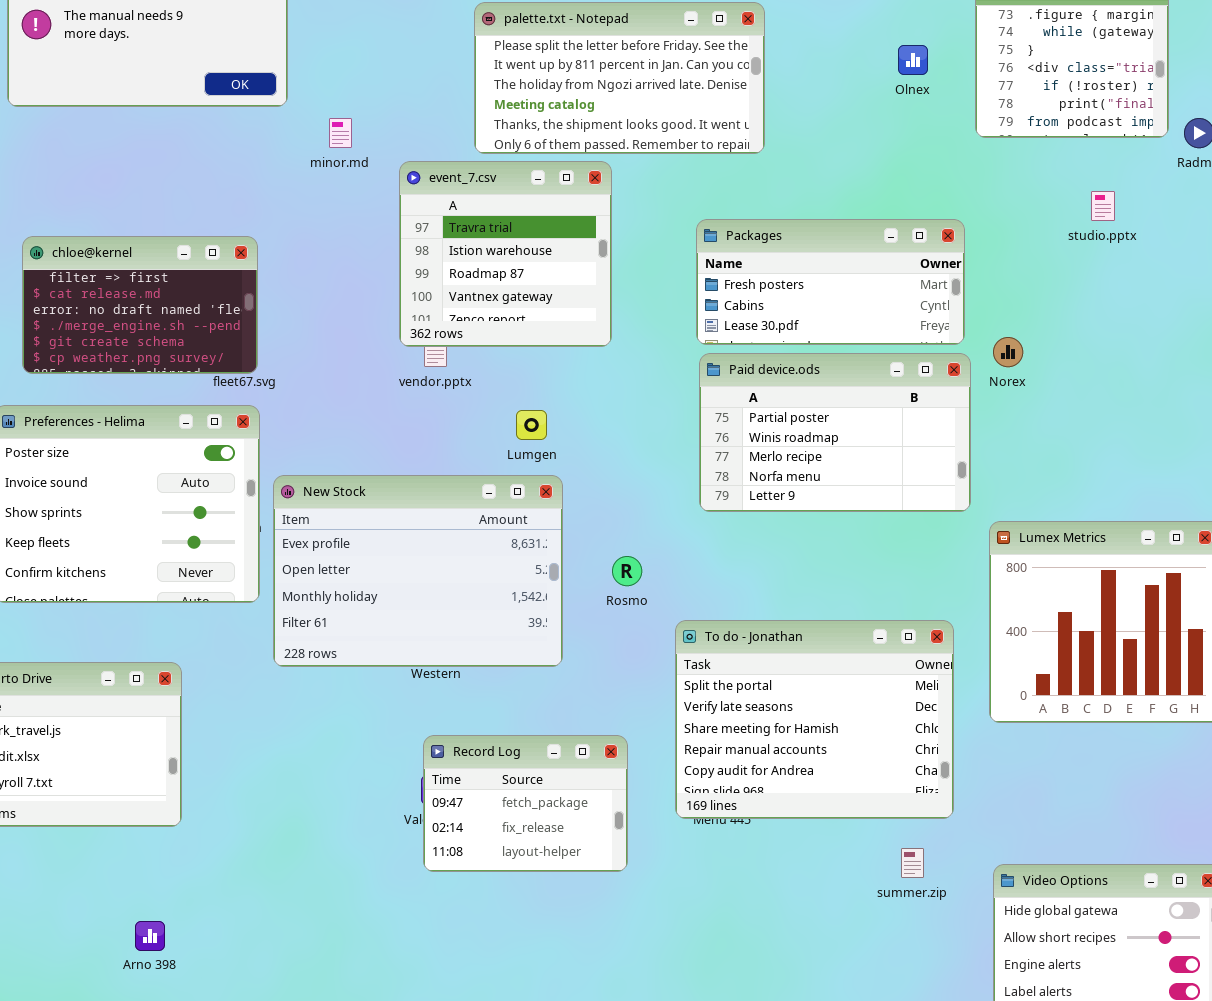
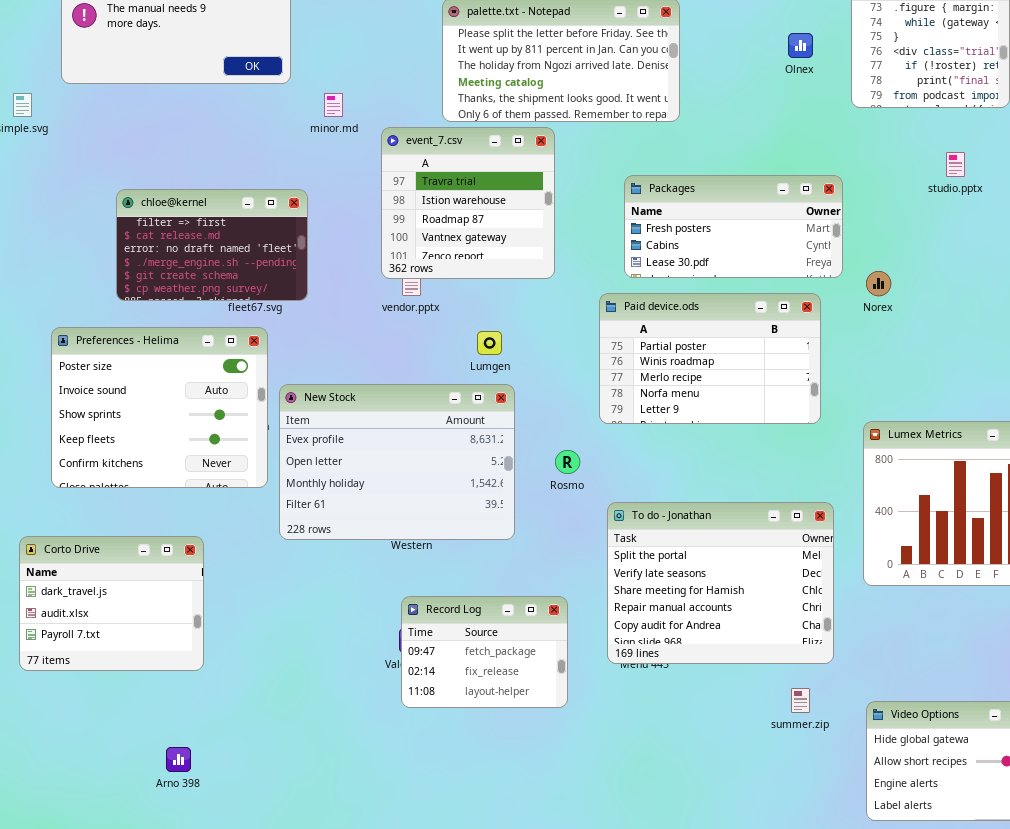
chloe@kernel: [22,236,258,374] -> [116,189,308,301], moved
Paid device.ods: [699,353,971,512] -> [599,293,821,424], moved

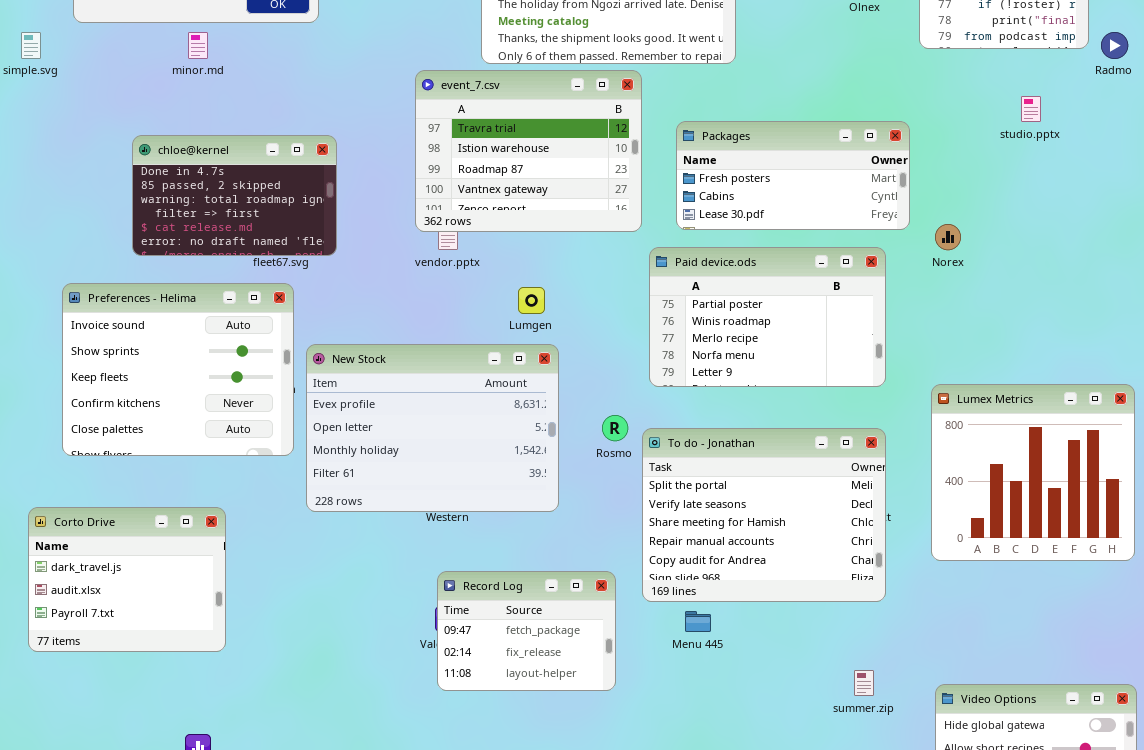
minor.md: [324,93,343,117] -> [188,32,208,59], moved
event_7.csv: [381,127,555,279] -> [415,70,642,232], resized
chloe@kernel: [116,189,308,301] -> [132,135,337,256], scrolled up 3 rows
Preferences - Helima: [51,327,268,488] -> [62,283,294,456], scrolled down 1 row
To do - Jonathan: [607,502,834,664] -> [642,428,886,602], moved

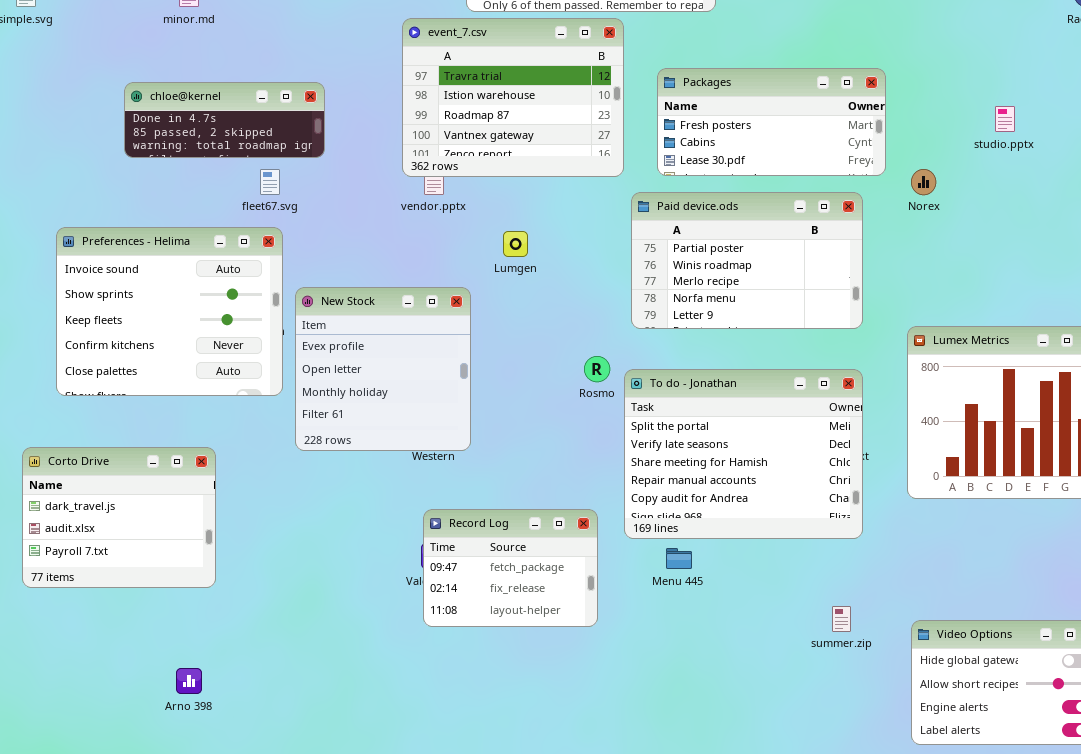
studio.pptx: [1021,96,1041,122] -> [995,106,1015,132], moved
chloe@kernel: [132,135,337,256] -> [124,82,325,158], resized
New Stock: [306,344,559,512] -> [295,287,471,451], resized

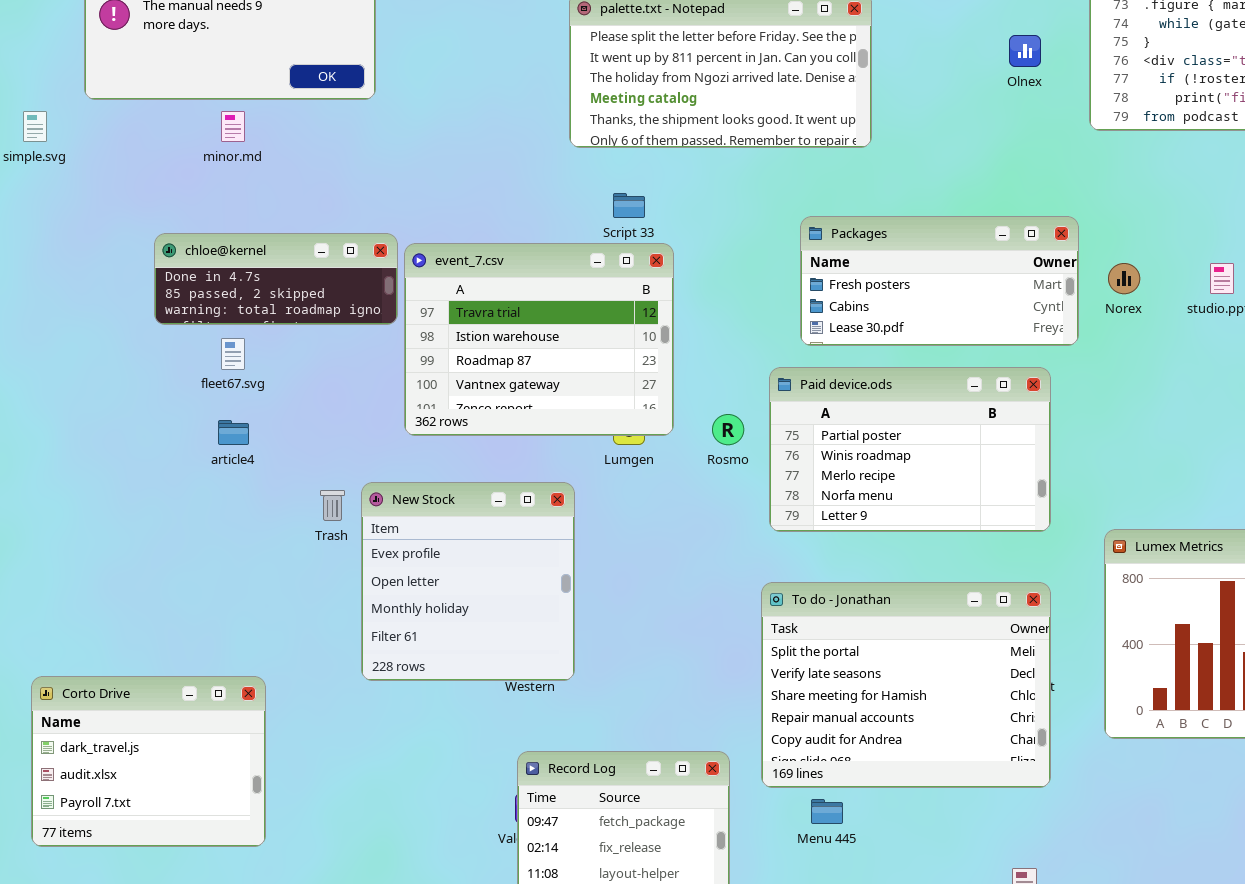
event_7.csv: [402,18,624,177] -> [404,243,674,436], moved
fleet67.svg: [260,169,280,195] -> [221,338,245,370], moved
Norex: [911,169,936,195] -> [1108,263,1140,294], moved
Preferences - Helima: [56,227,283,396] -> none, closed
Rosmo: [584,356,610,382] -> [712,414,744,445], moved

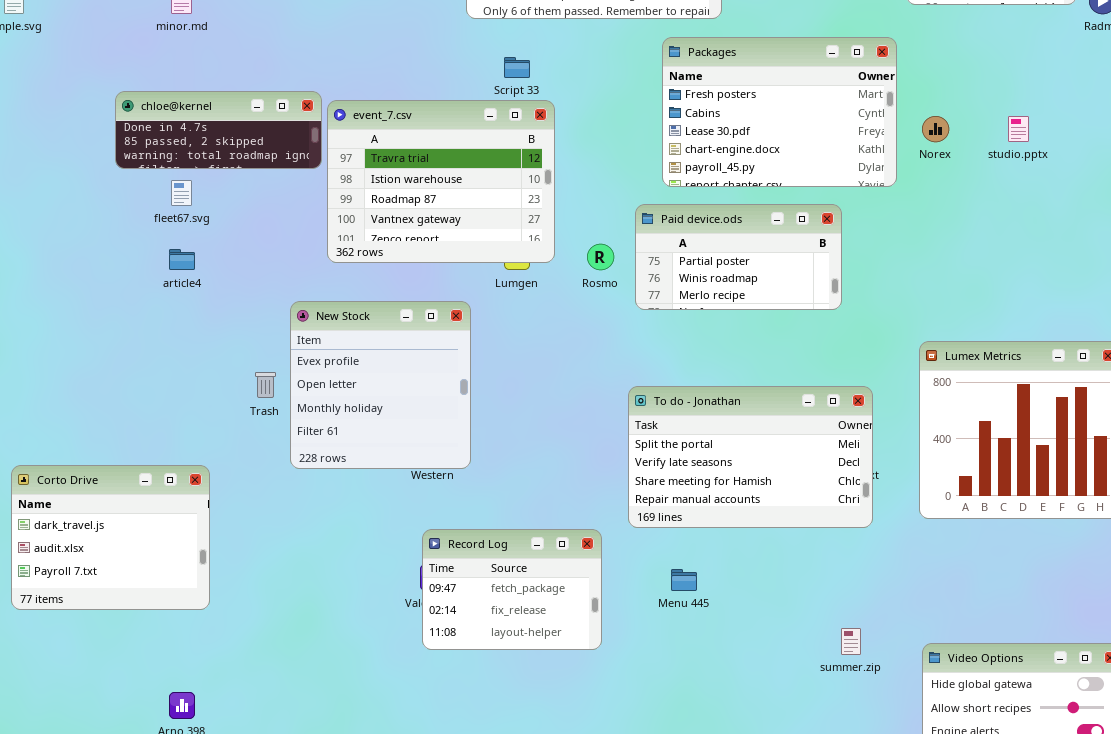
Packages: [800,216,1079,346] -> [662,37,897,187], resized
Paid device.ods: [769,367,1051,532] -> [635,204,842,310], resized
Trash: [320,490,345,521] -> [255,372,276,398], moved
To do - Jonathan: [761,582,1051,788] -> [628,386,873,528], resized

